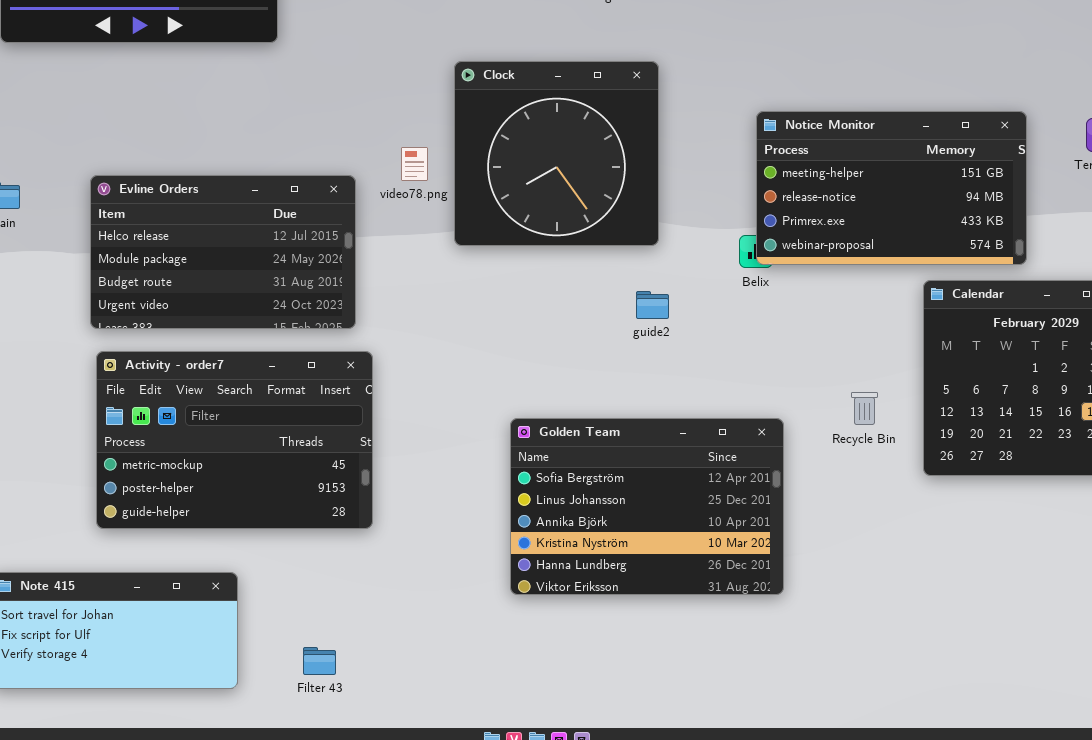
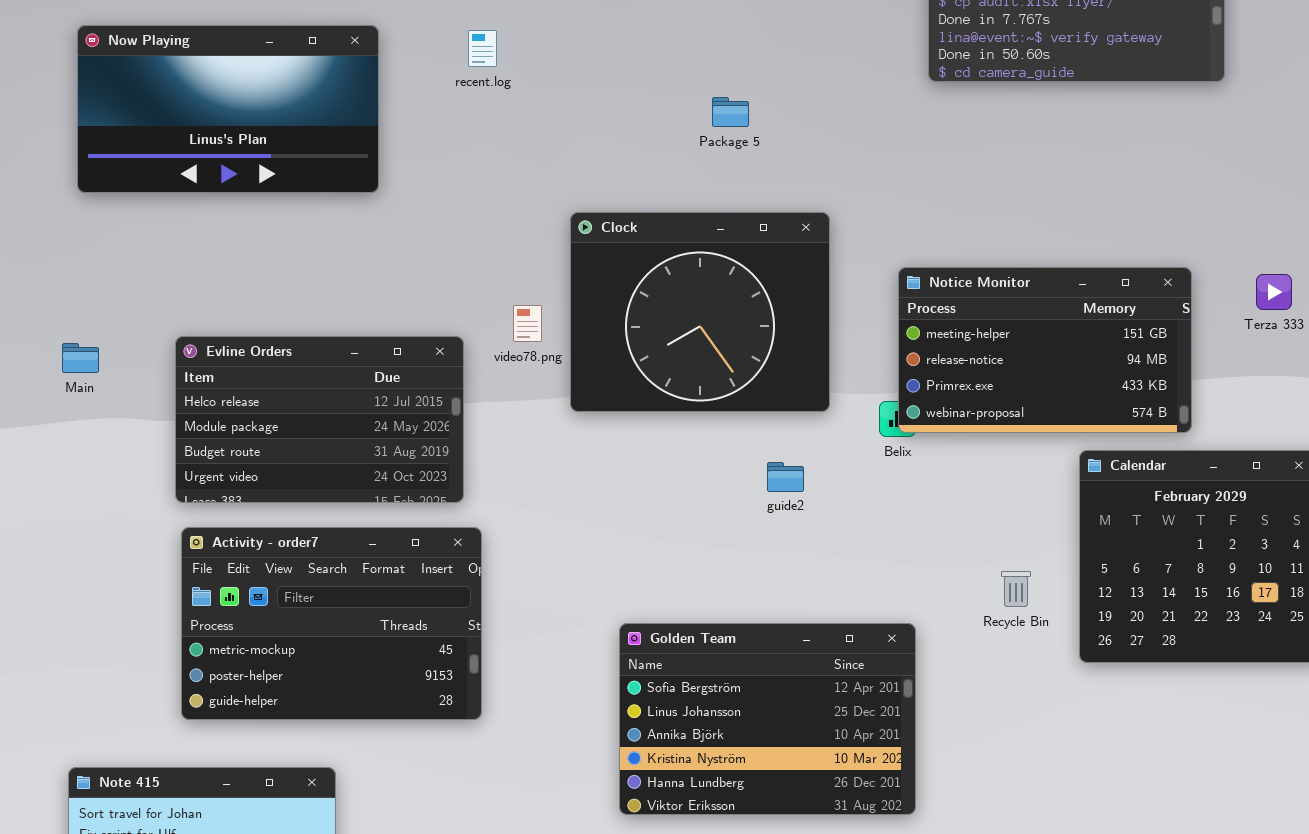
Clock: [454,61,659,246] -> [570,212,830,412], resized
Golden Team: [510,418,784,595] -> [619,623,916,815], moved

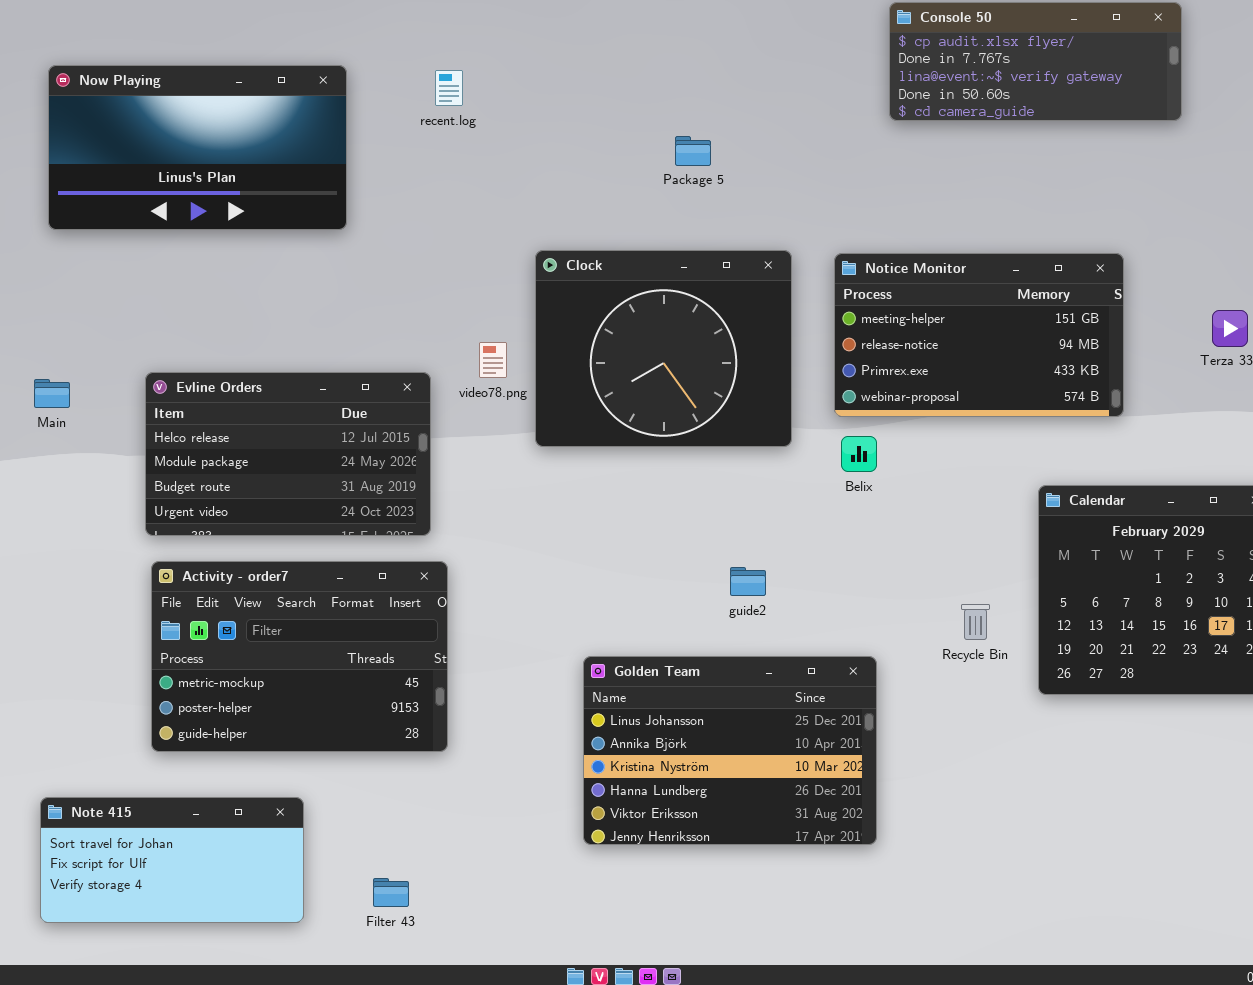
Notice Monitor: [898,267,1192,433] -> [834,253,1124,417], moved
guide2: [767,462,804,492] -> [730,567,766,596], moved
Golden Team: [619,623,916,815] -> [583,656,877,845], scrolled down 1 row

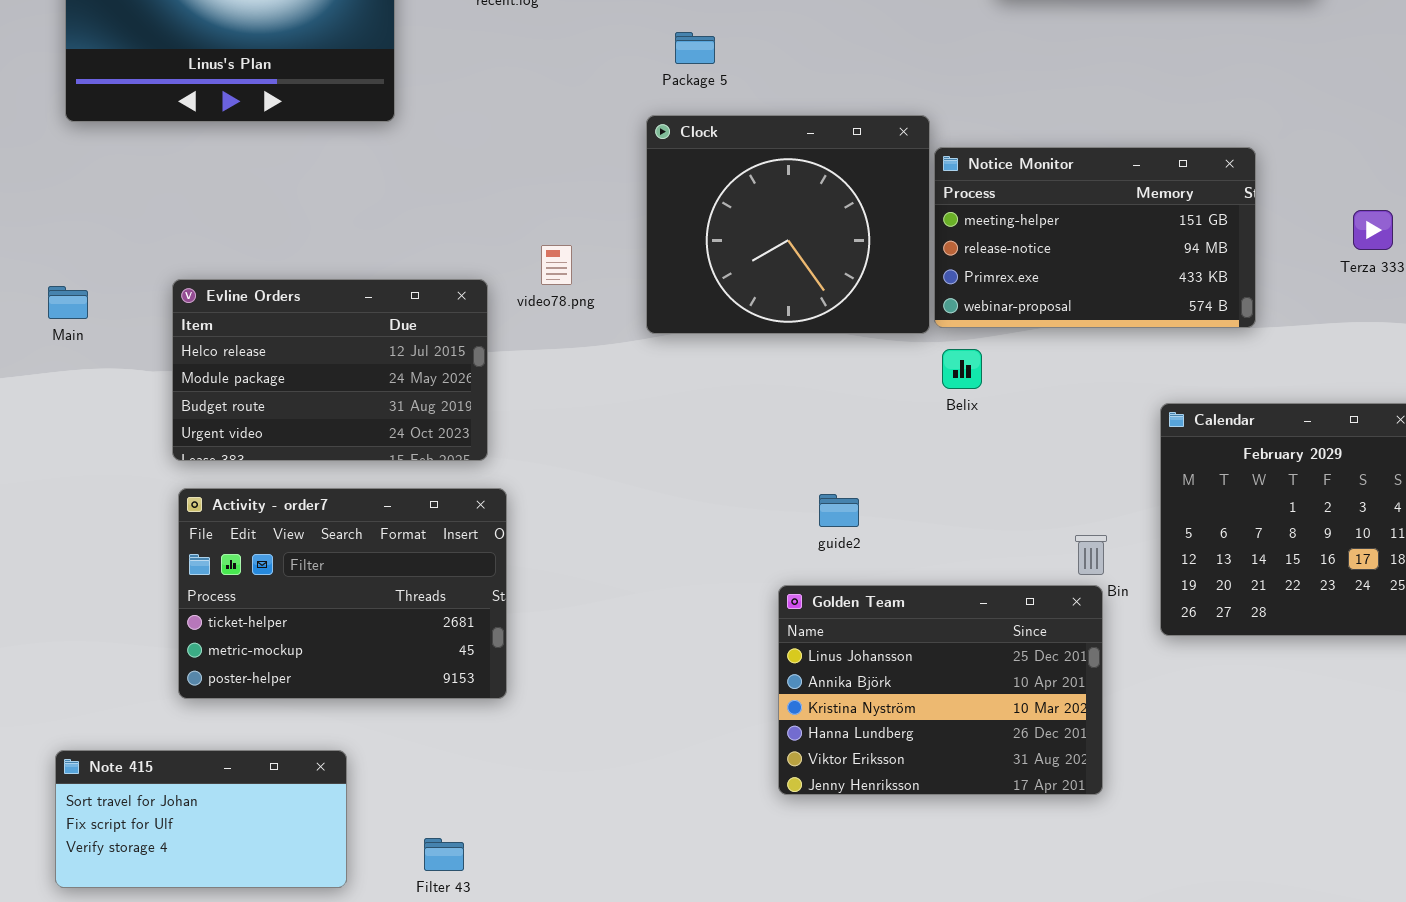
Package 5: [675,136,711,166] -> [675,32,715,64], moved
Clock: [535,250,792,447] -> [646,115,930,334], moved
Activity - order7: [151,561,448,752] -> [178,488,507,699], scrolled up 1 row
Golden Team: [583,656,877,845] -> [778,585,1103,795], moved

